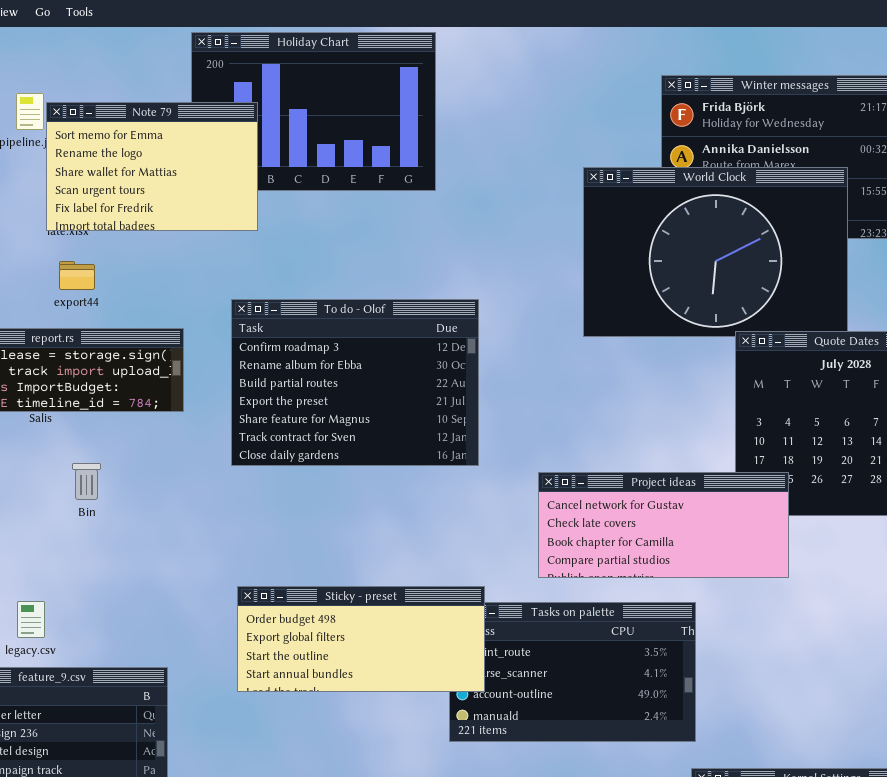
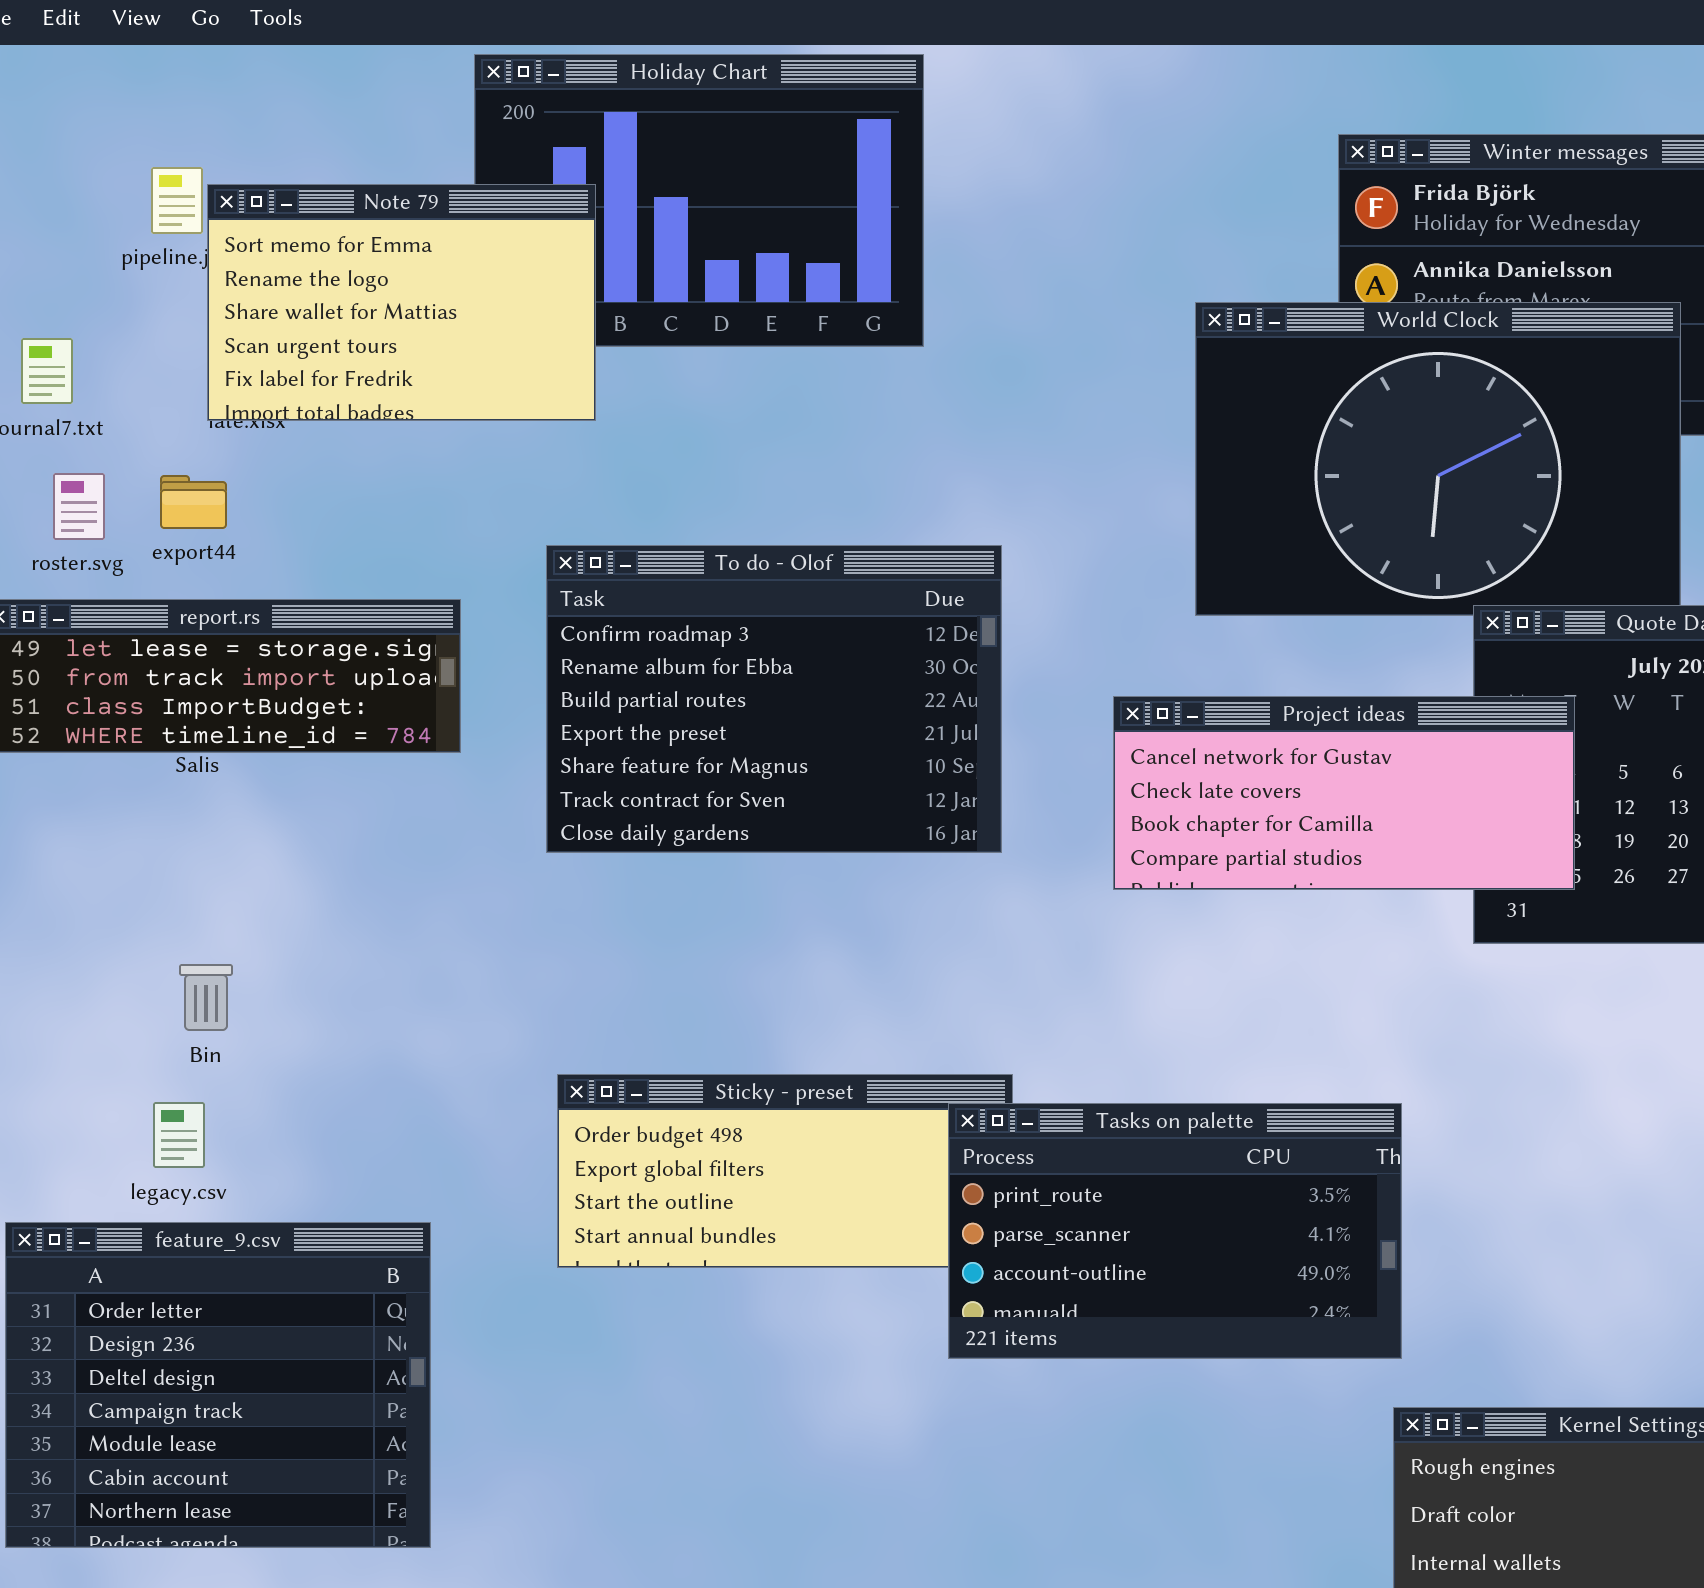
export44: [59,261,95,290] -> [160,475,227,529], moved
Bin: [72,463,101,500] -> [179,964,233,1031], moved
Project ideas: [538,472,789,578] -> [1113,696,1575,890], moved
Tasks on palette: [449,602,696,742] -> [948,1103,1402,1359], raised

